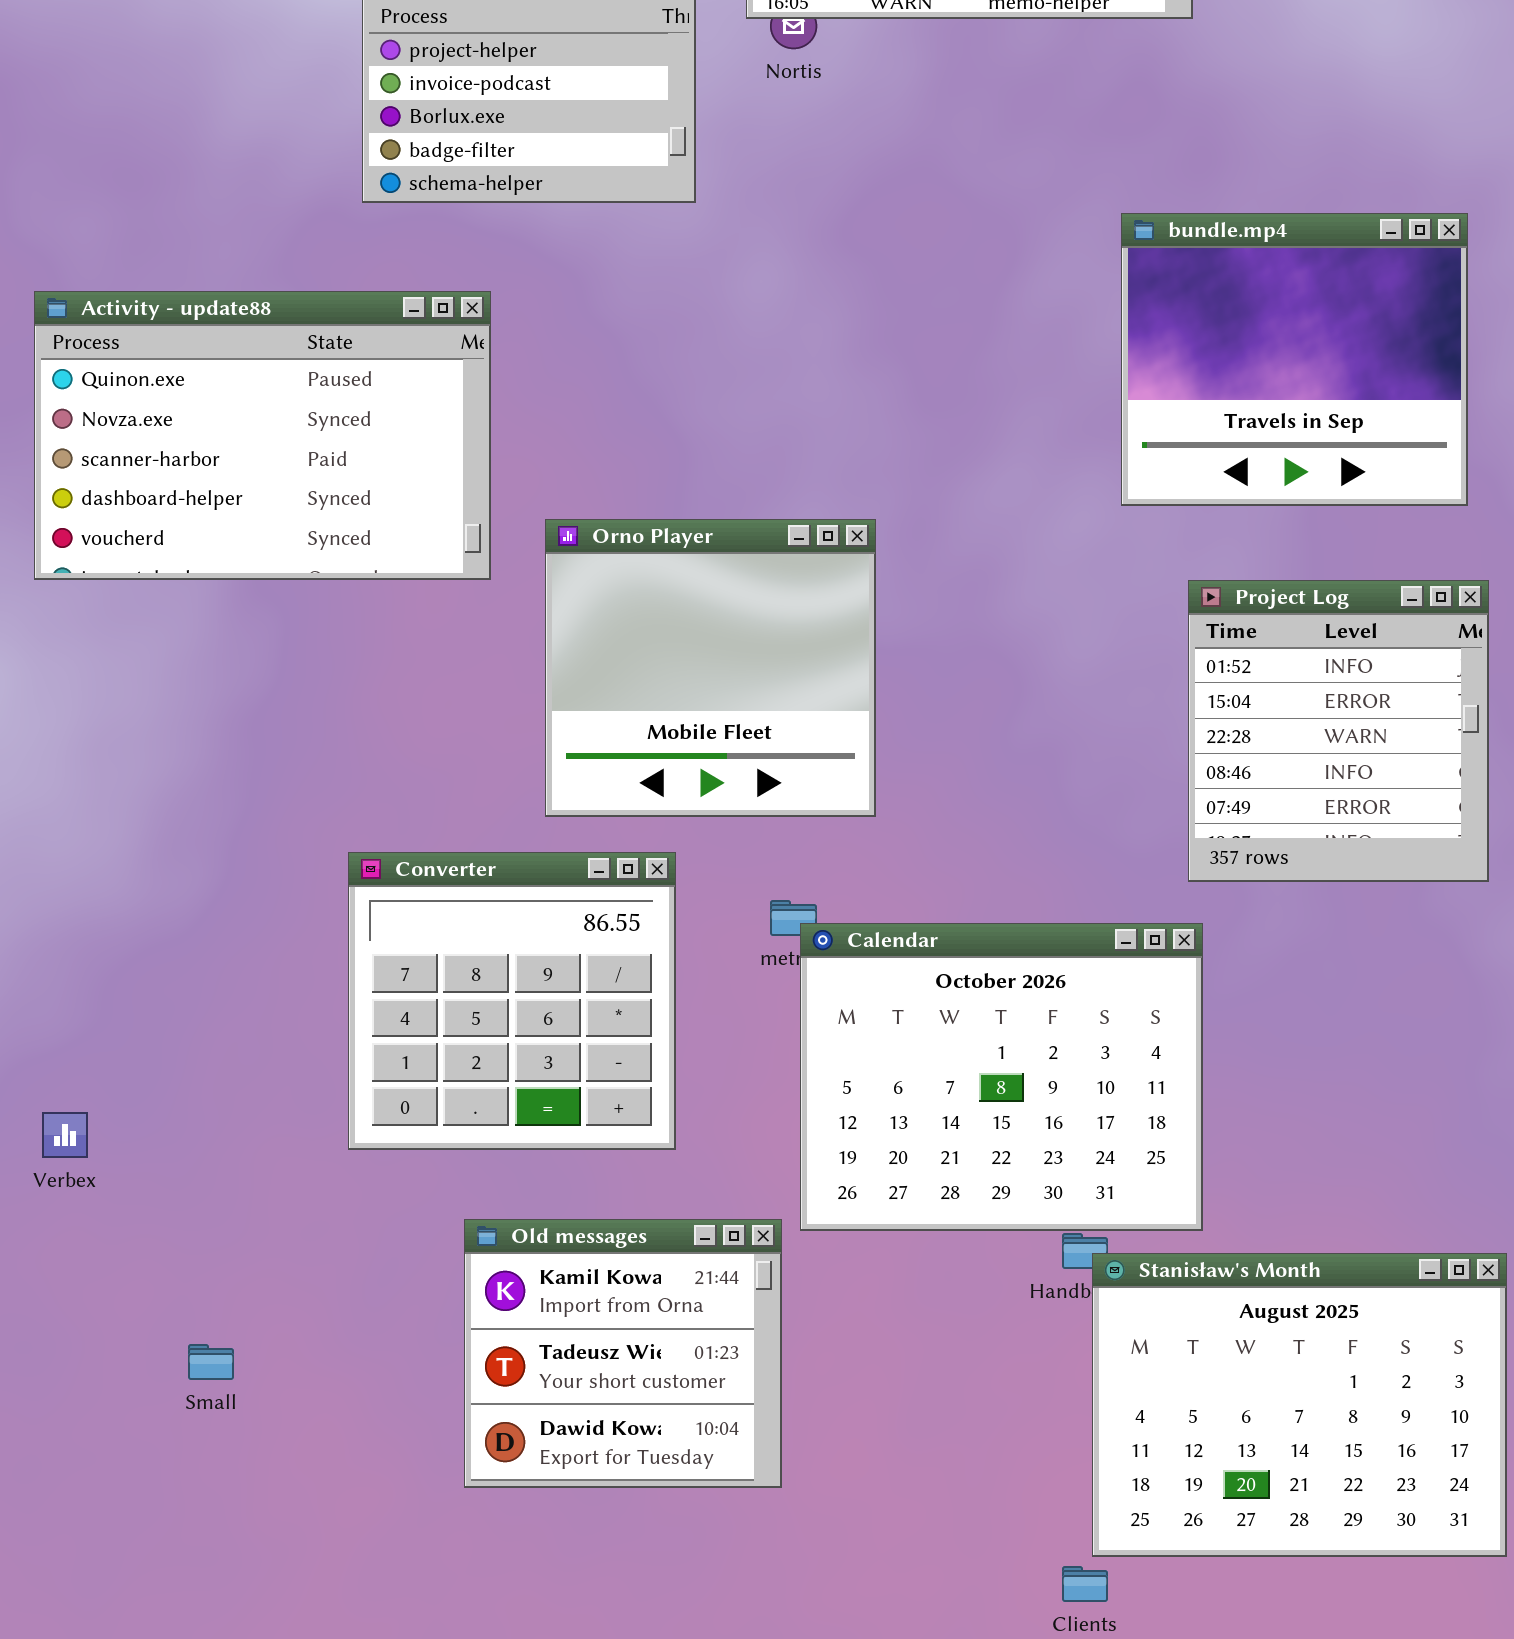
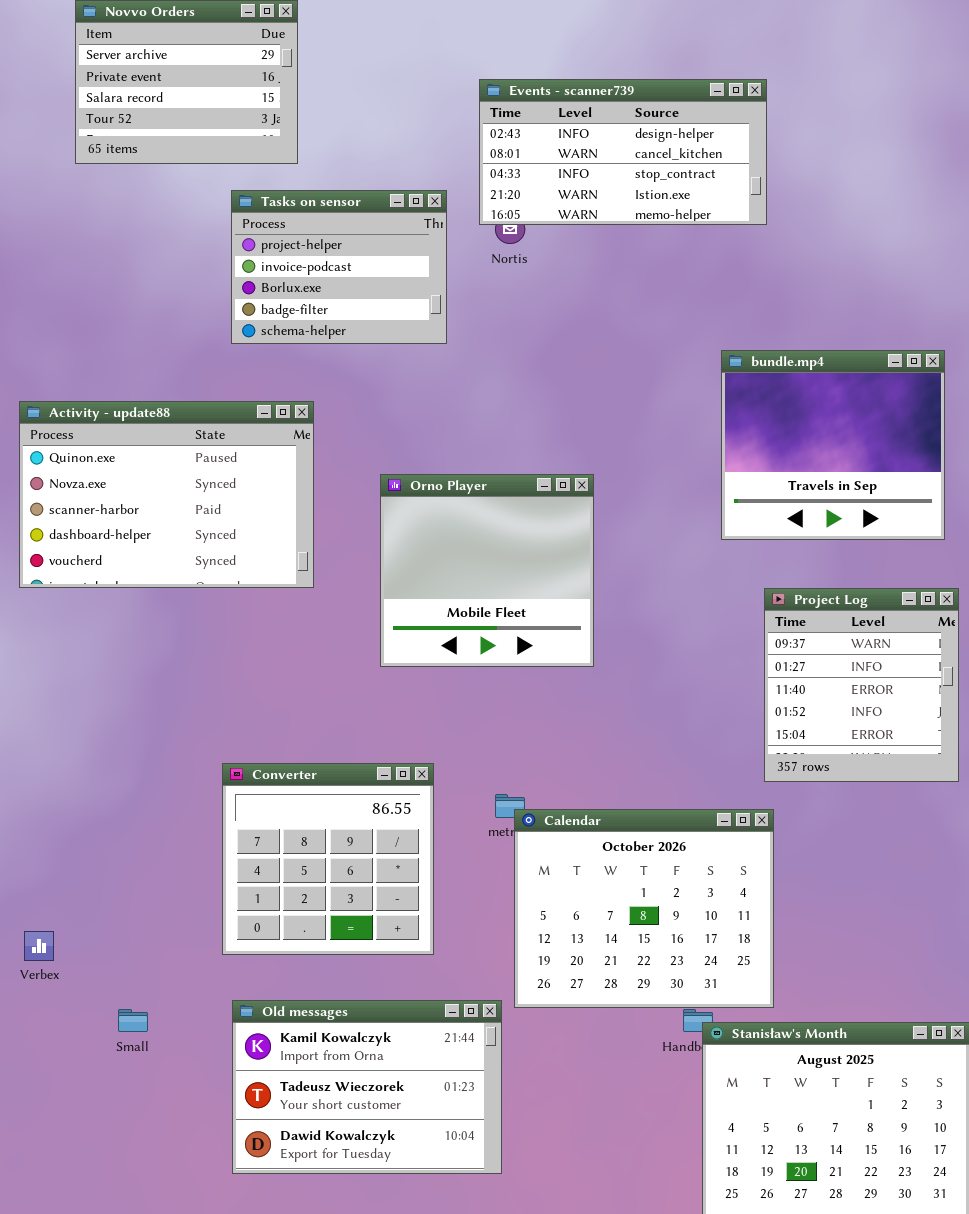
Orno Player: [545,519,876,817] -> [380,474,594,667], moved
Project Log: [1188,580,1489,882] -> [764,588,959,782], scrolled up 3 rows
Old messages: [464,1219,782,1488] -> [232,1000,502,1174], resized
Small: [188,1344,234,1380] -> [118,1009,148,1032], moved

